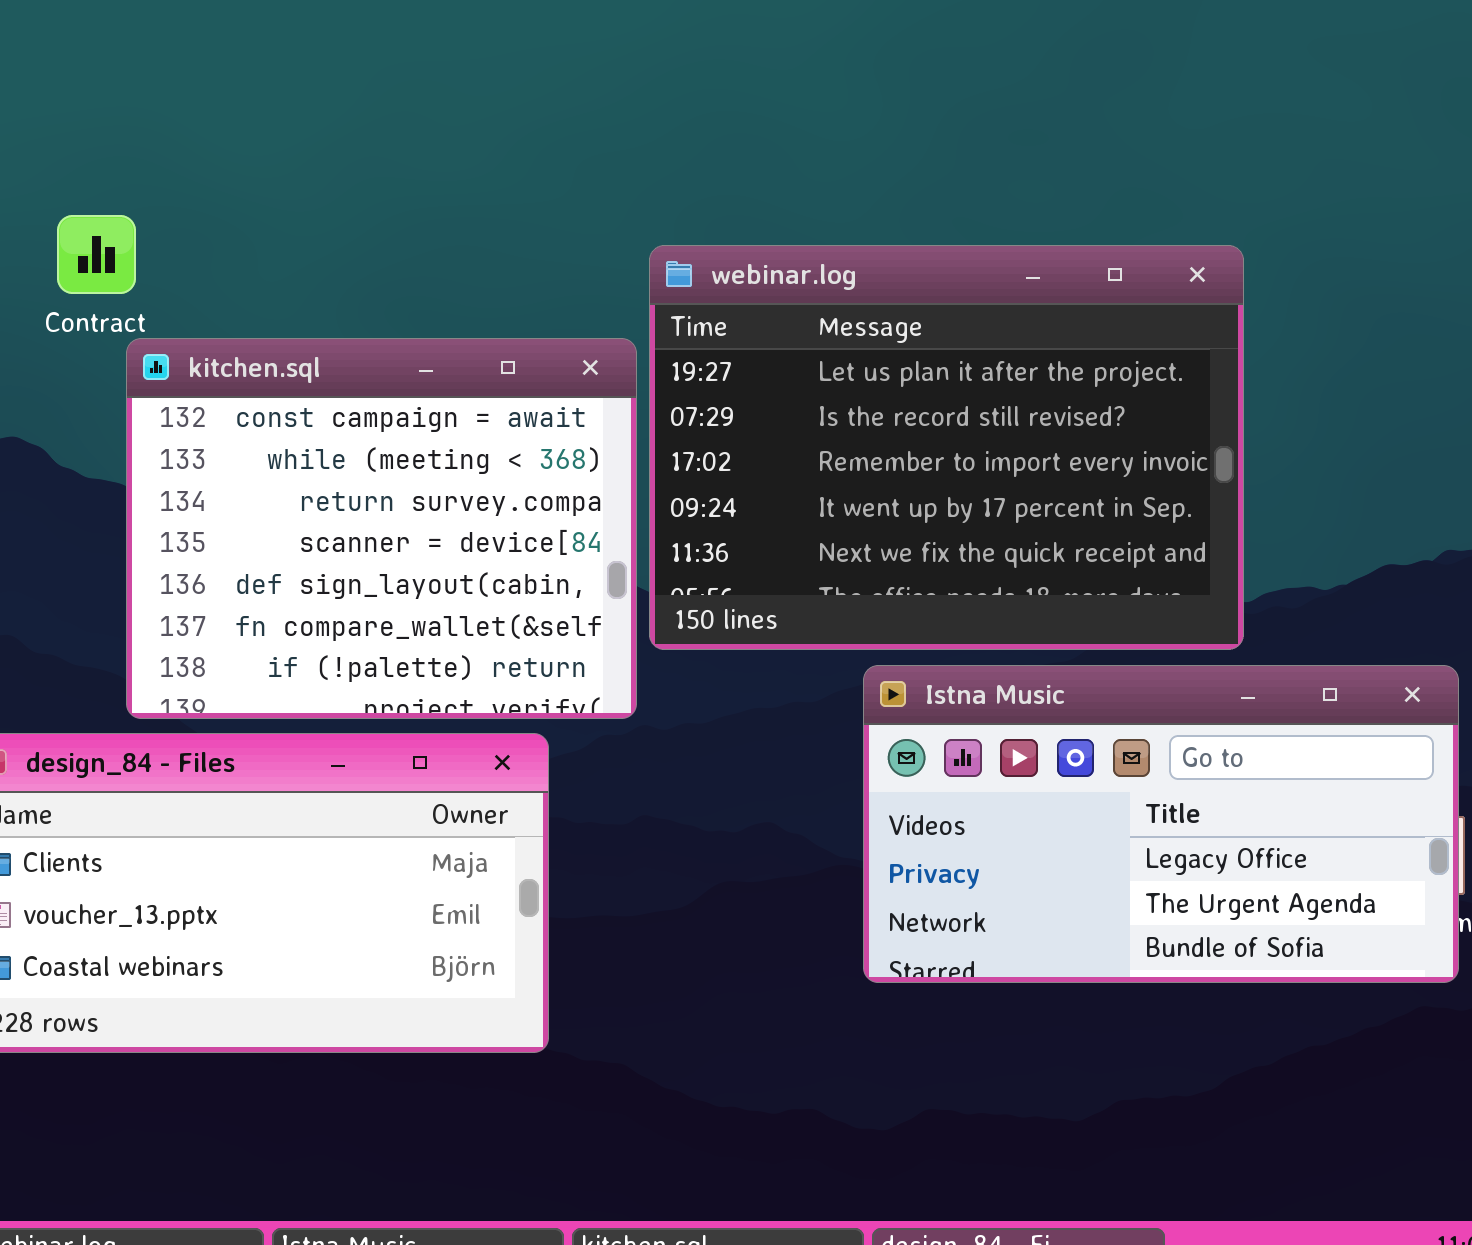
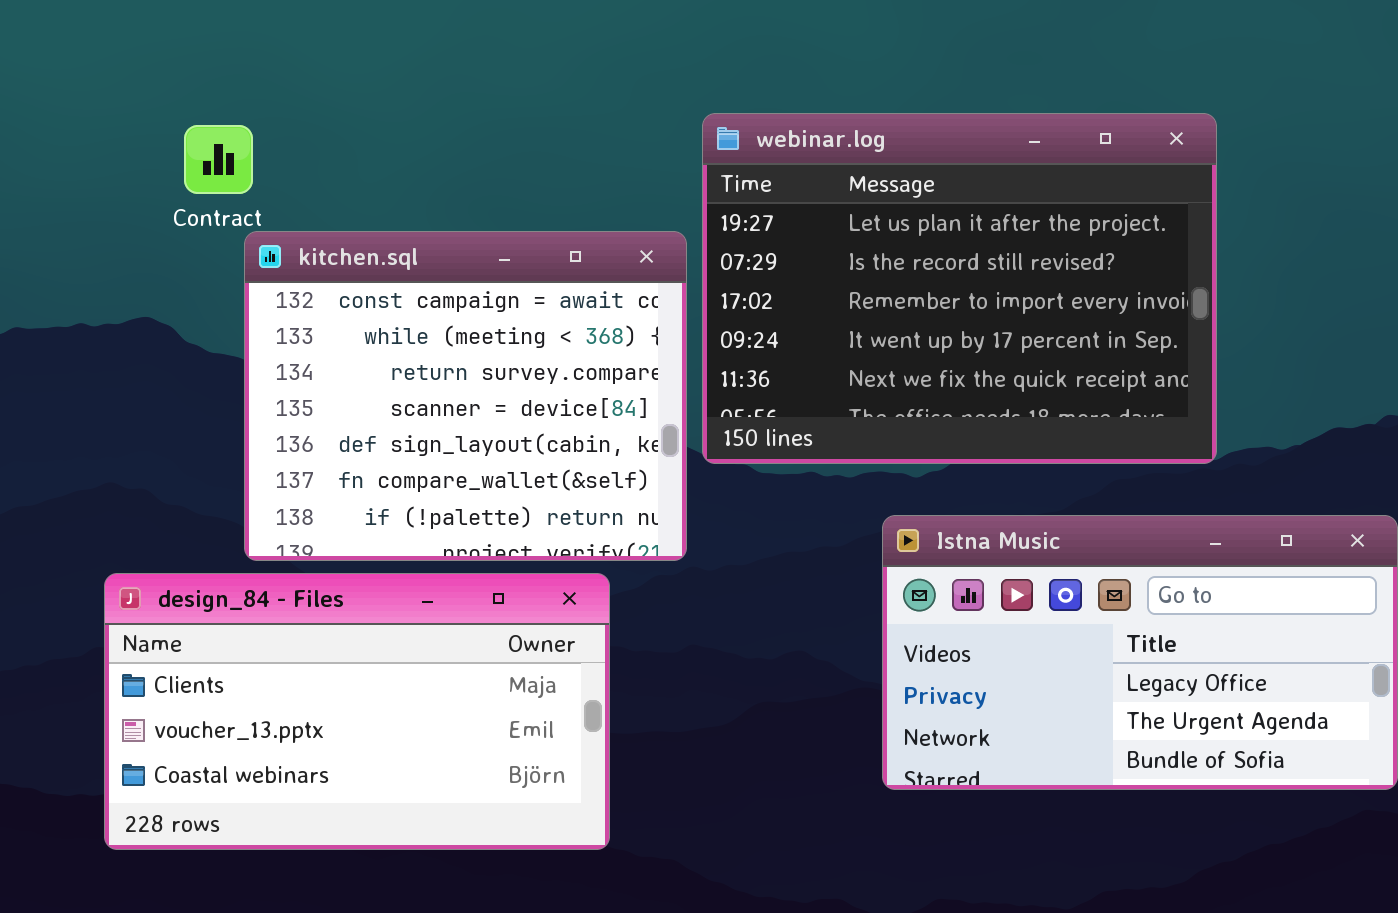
webinar.log: [649,245,1244,650] -> [702,113,1217,464], moved

